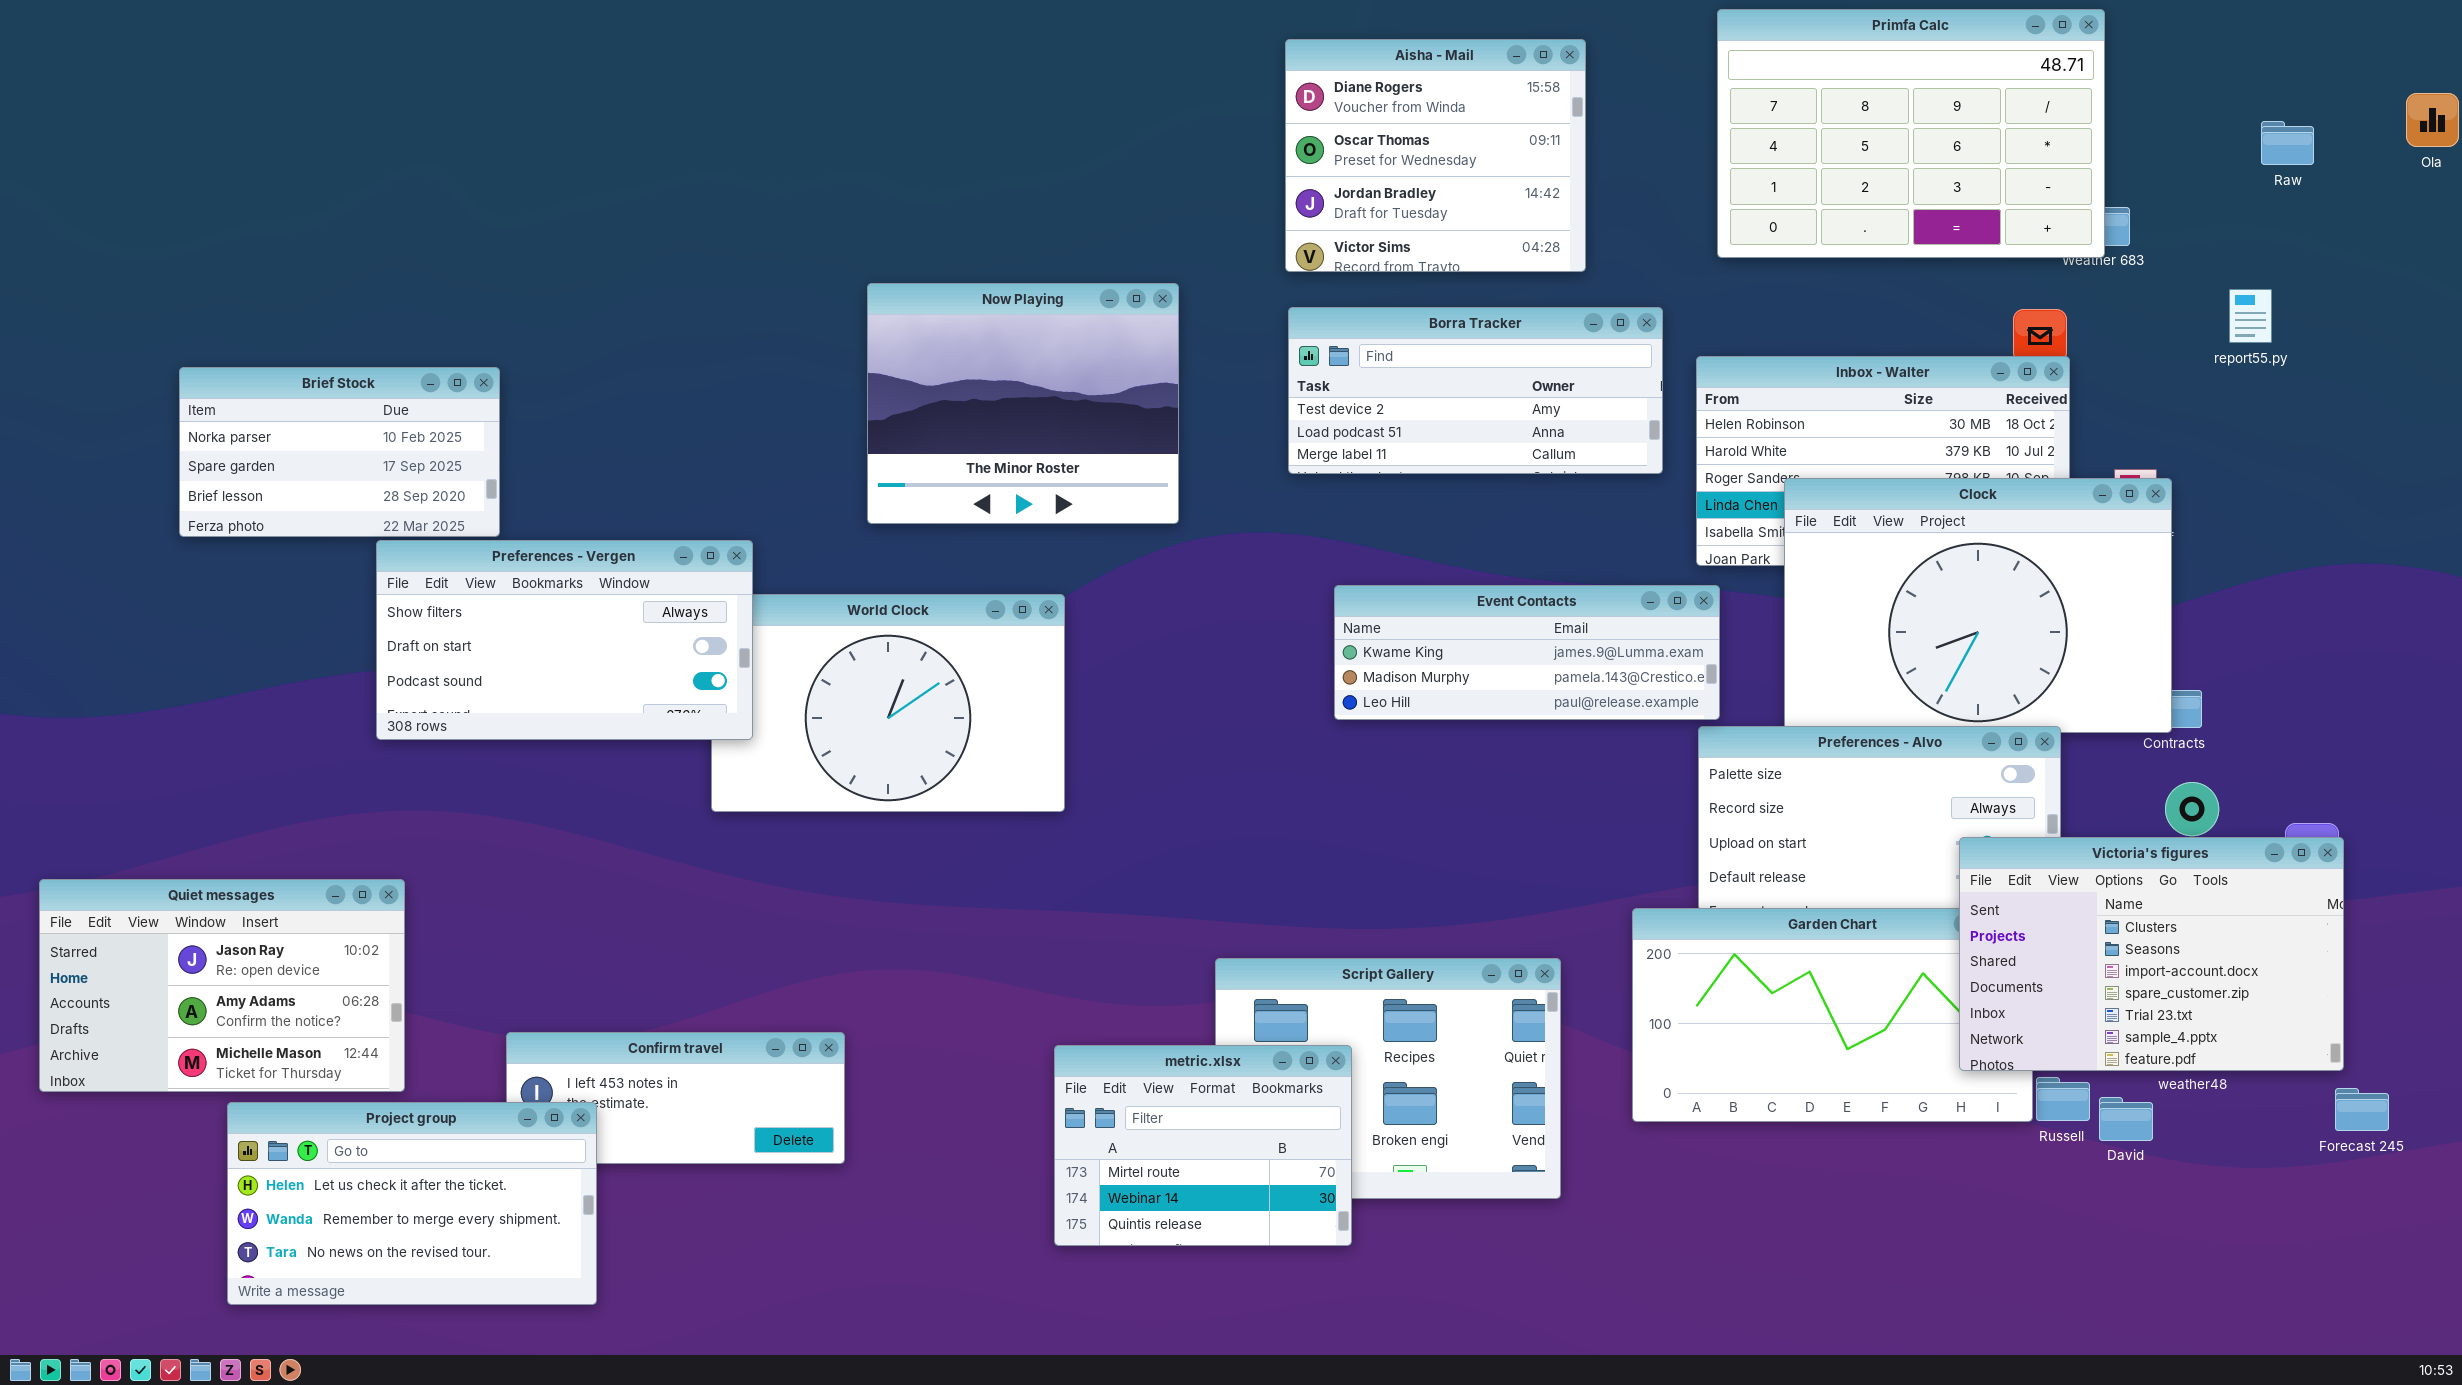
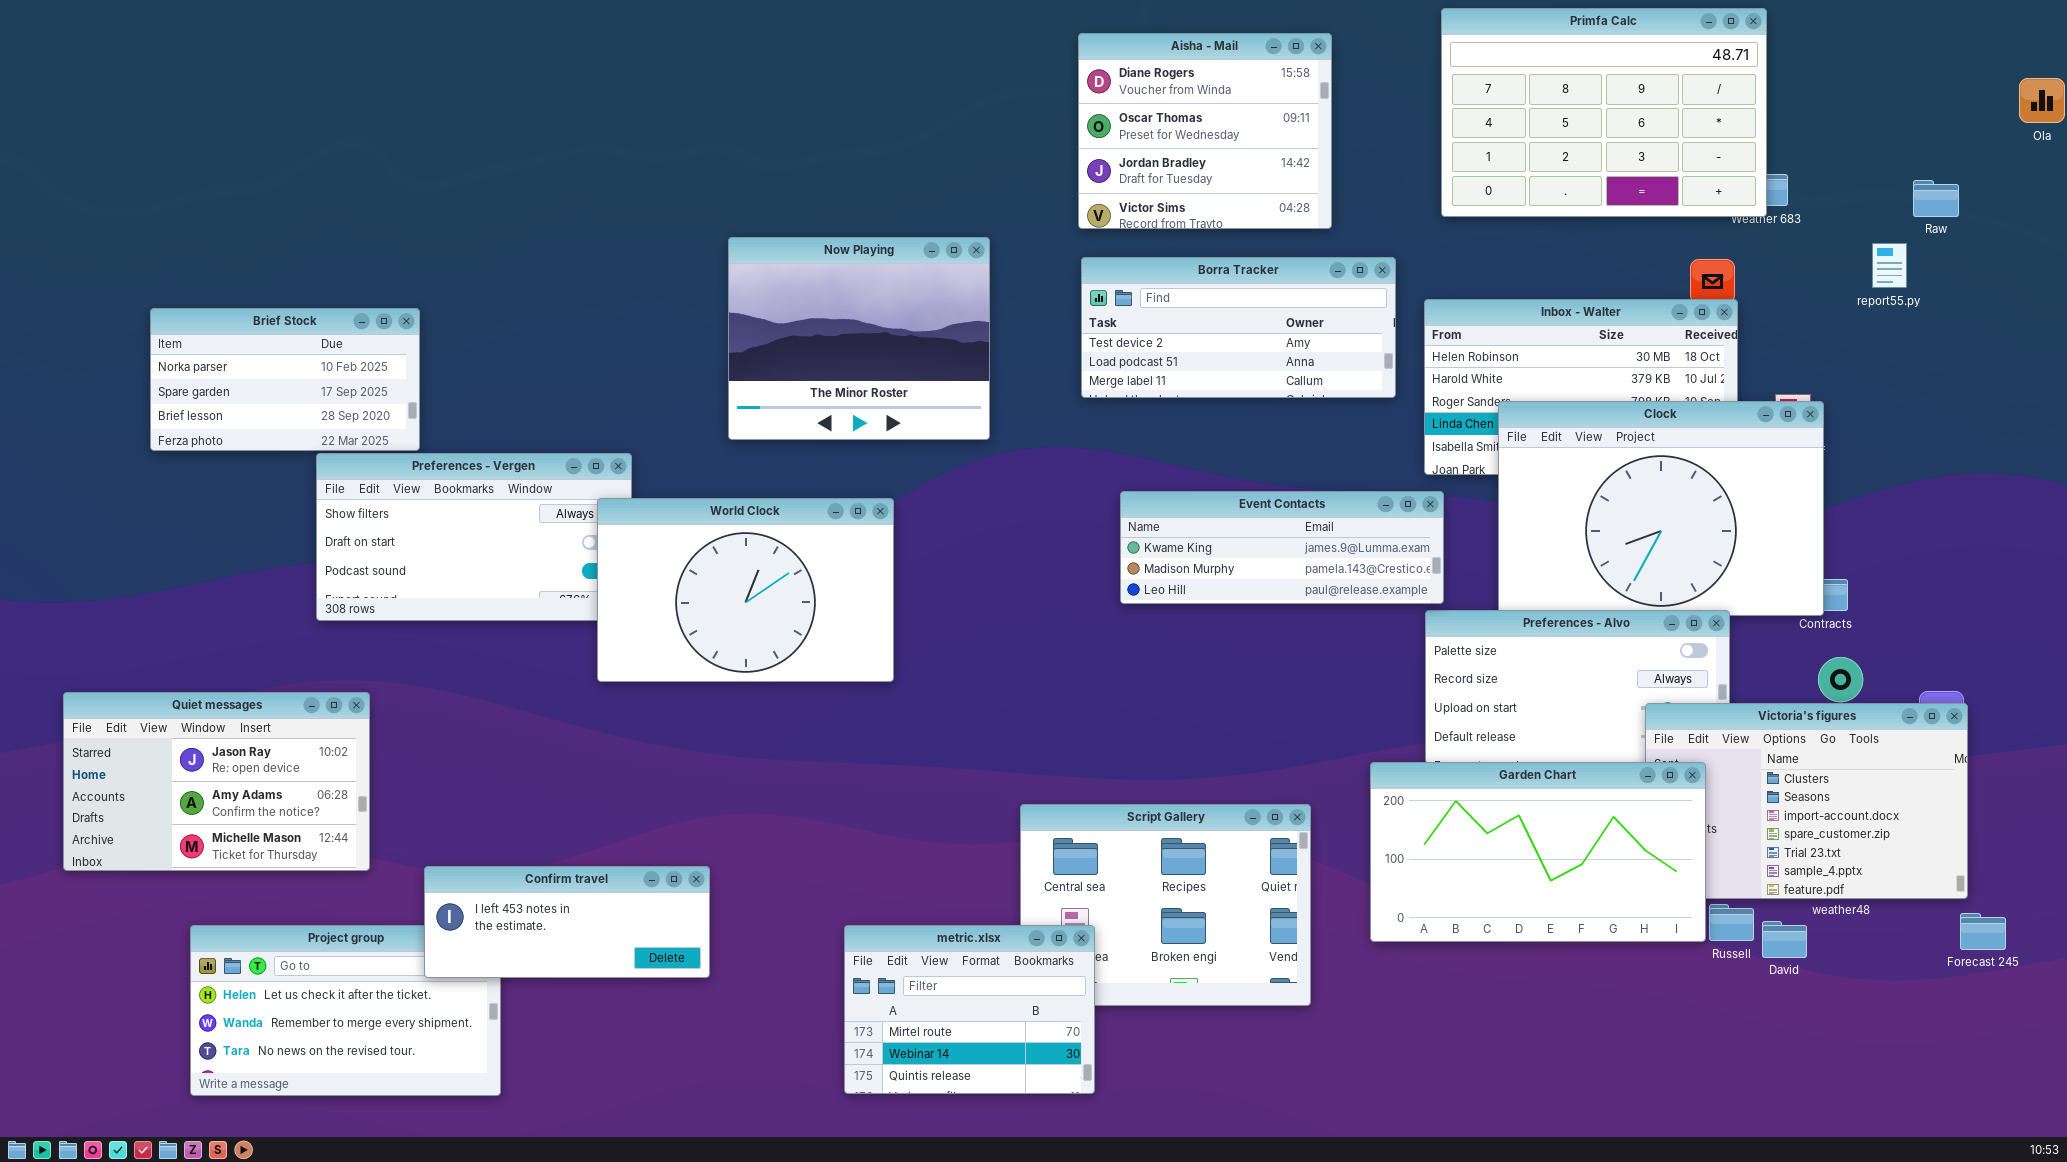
Raw: [2261,121,2314,165] -> [1913,180,1959,217], moved
World Clock: [711,594,1065,812] -> [597,498,894,682], raised
Quiet messages: [39,879,405,1092] -> [63,692,370,871], moved
Garden Chart: [1632,908,2033,1122] -> [1370,762,1706,942], raised
Confirm travel: [506,1032,845,1164] -> [424,866,710,978], raised
metric.xlsx: [1054,1045,1352,1246] -> [844,925,1095,1094], moved

